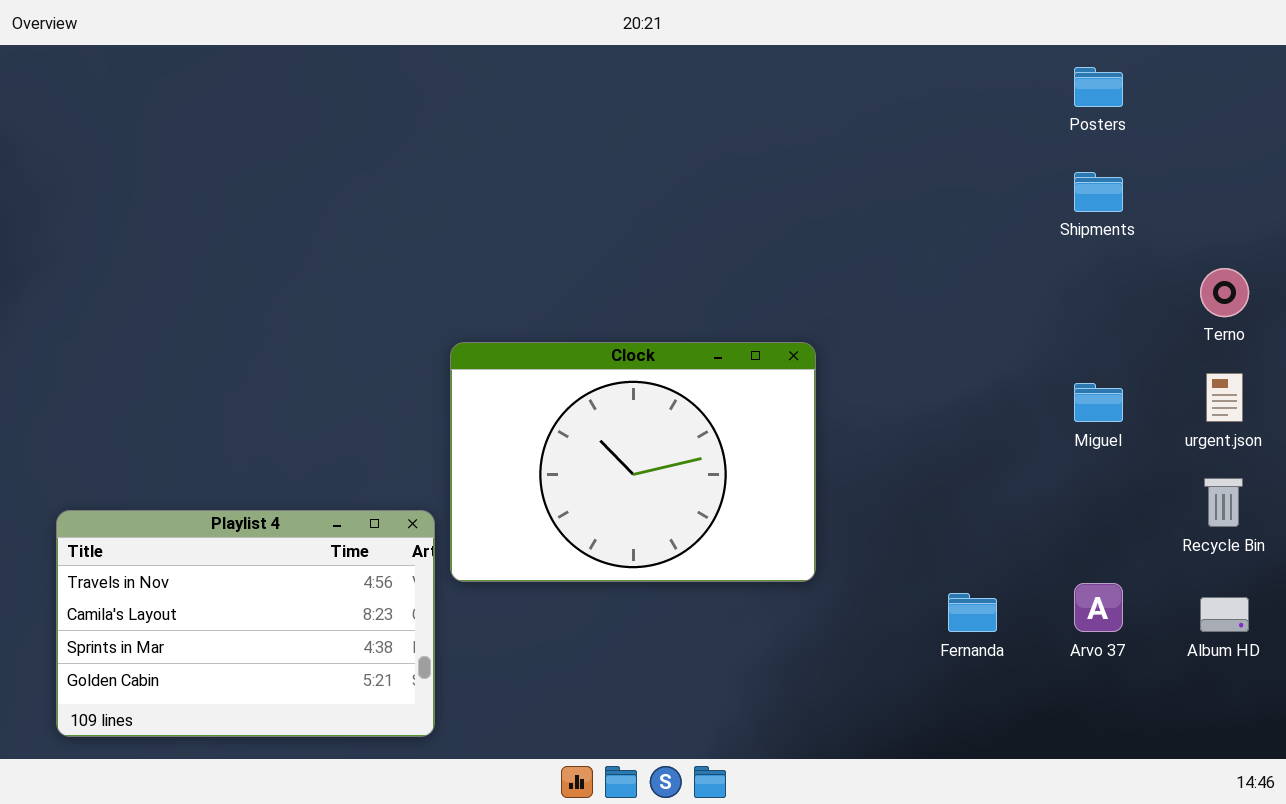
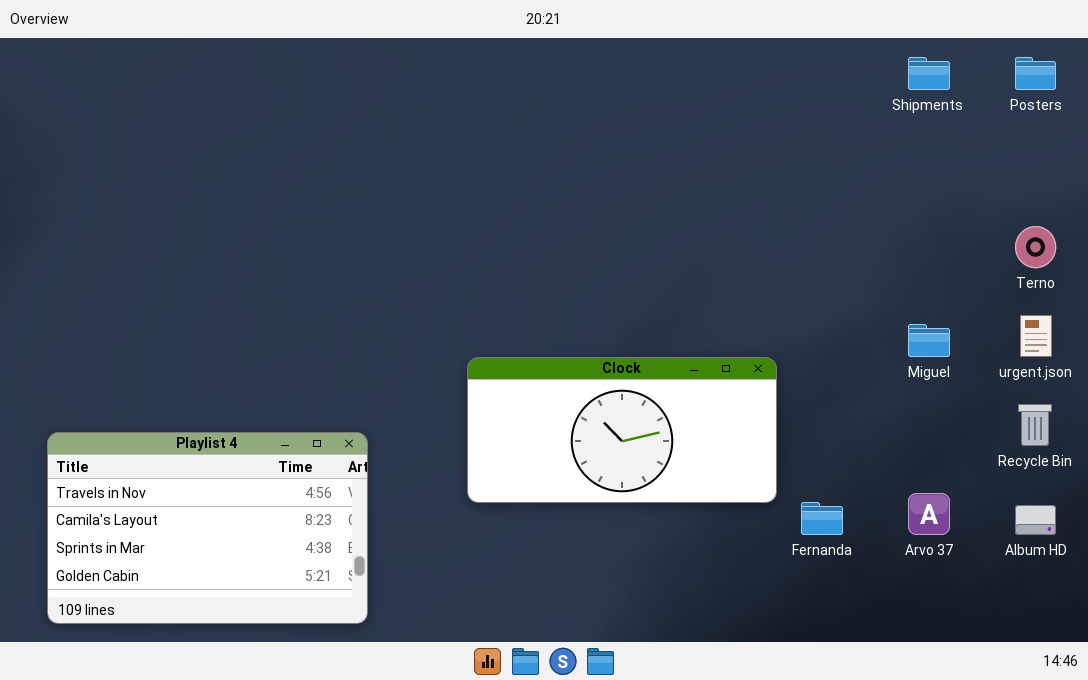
Posters: [1074,67,1123,107] -> [1015,57,1056,90], moved
Shipments: [1074,172,1123,212] -> [908,57,950,90], moved
Clock: [450,342,816,582] -> [467,357,777,503], moved, resized

